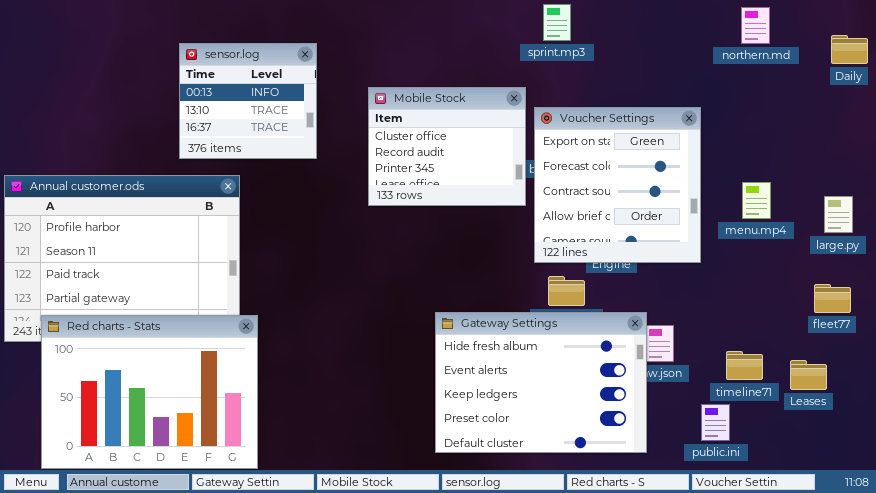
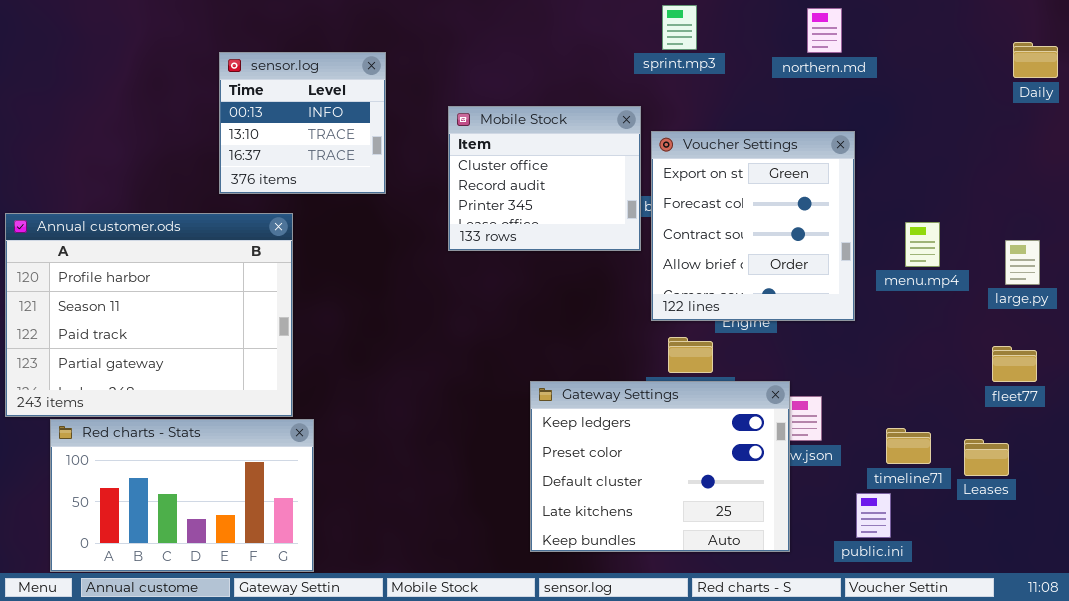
northern.md: [741,7,770,44] -> [807,8,842,53], moved
Gateway Settings: [435,312,647,453] -> [530,381,790,552], scrolled down 2 rows
Red charts - Stats: [41,315,258,469] -> [50,419,314,572], resized

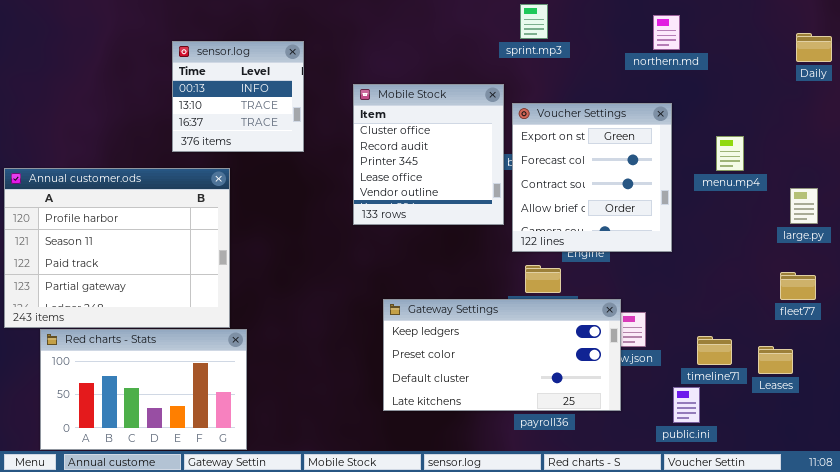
northern.md: [807,8,842,53] -> [653,15,680,50], moved
Mobile Stock: [448,106,641,251] -> [353,84,504,225], resized
menu.mp4: [905,222,940,267] -> [716,136,744,171], moved
Gateway Settings: [530,381,790,552] -> [383,299,621,411], resized

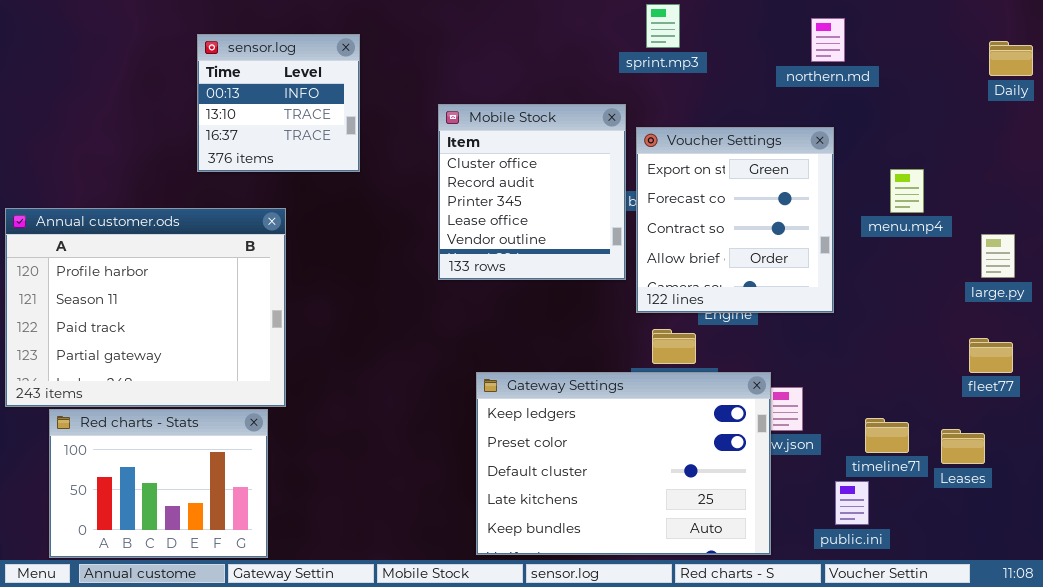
sensor.log: [172,41,304,152] -> [197,34,360,172], moved
Gateway Settings: [383,299,621,411] -> [476,372,771,555], resized
Red charts - Stats: [40,329,247,450] -> [49,409,268,558], resized

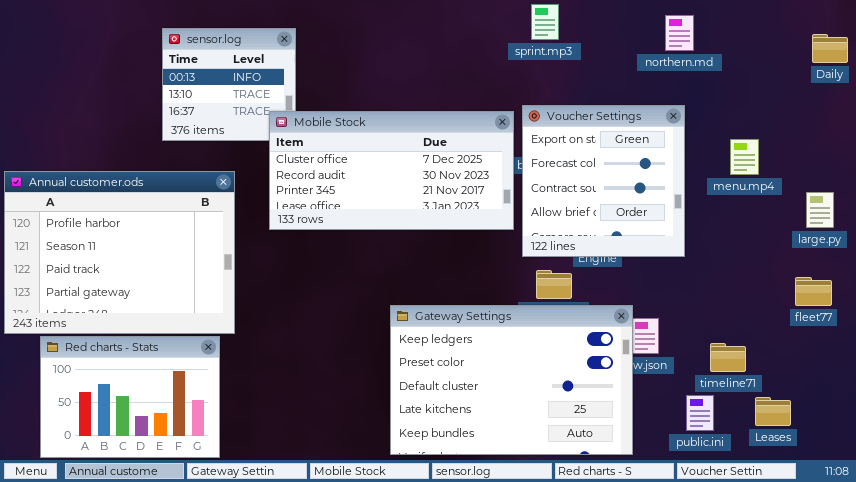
Mobile Stock: [438,104,626,280] -> [269,111,514,230], resized
Leases: [941,429,985,464] -> [755,397,791,426], moved

